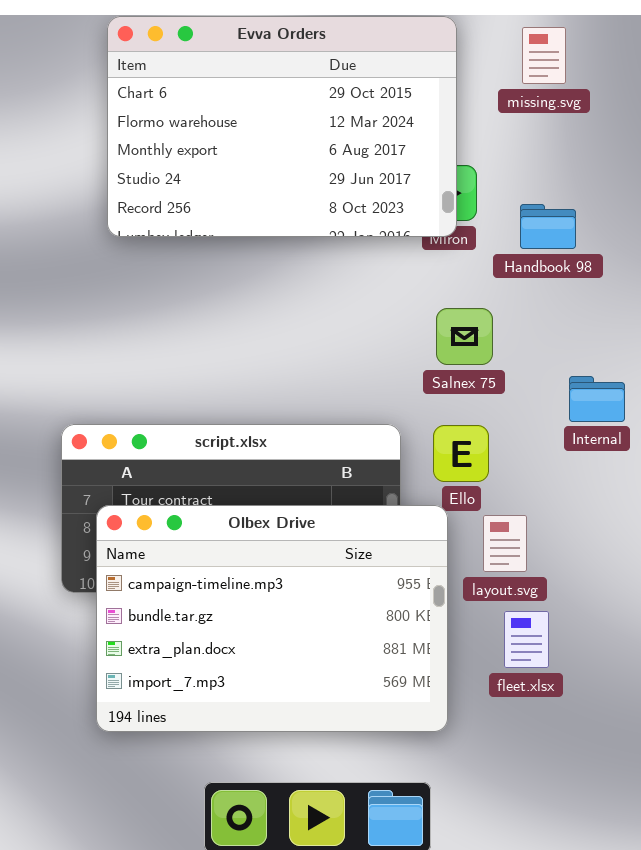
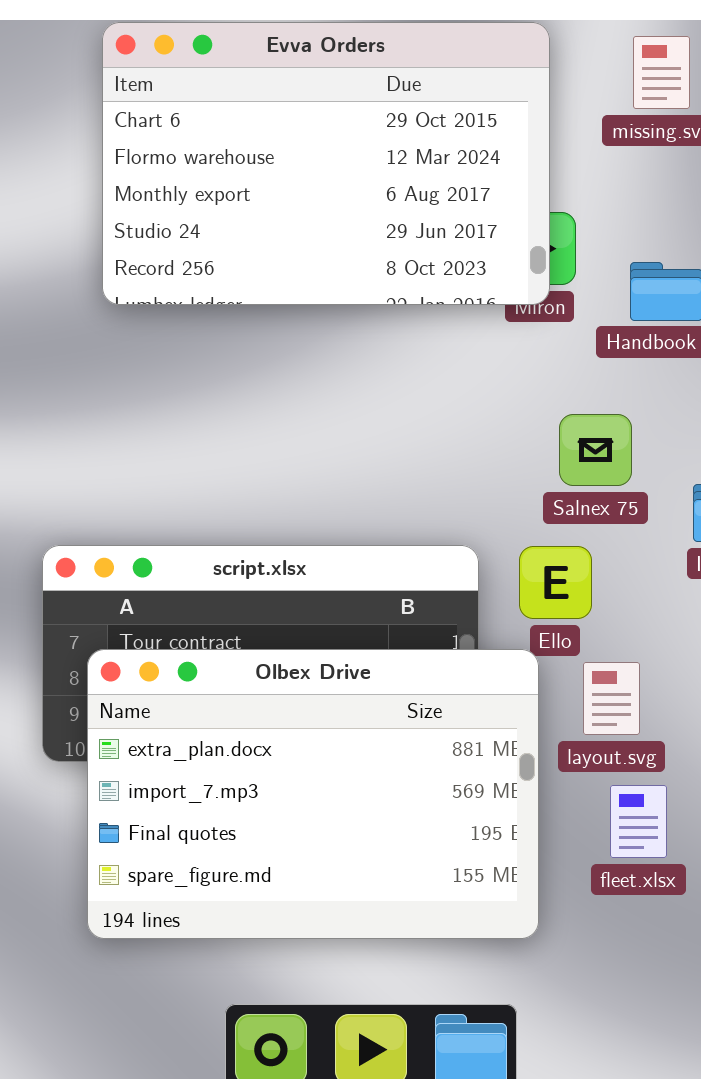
Salnex 75: [436,308,493,365] -> [559,414,632,486], moved
Olbex Drive: [96,505,448,732] -> [87,649,539,939], scrolled down 2 rows

